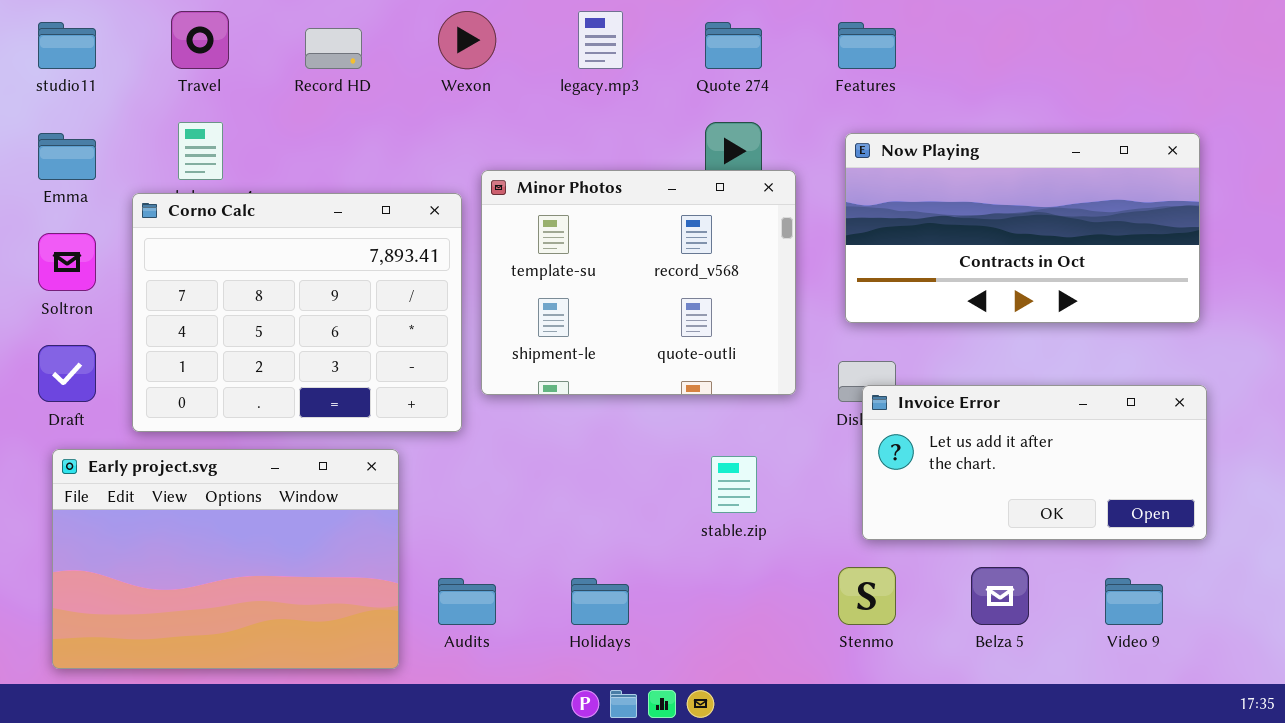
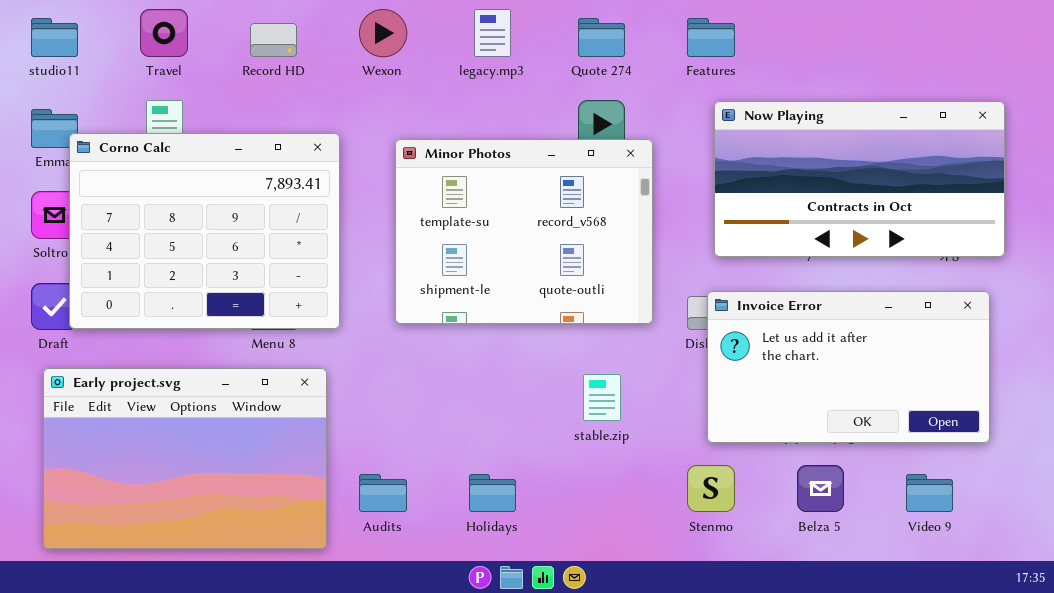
Now Playing: [845,133,1200,323] -> [714,101,1005,257], moved
Corno Calc: [132,193,462,432] -> [69,133,340,329], moved
Invoice Error: [862,385,1207,540] -> [707,291,990,443], resized

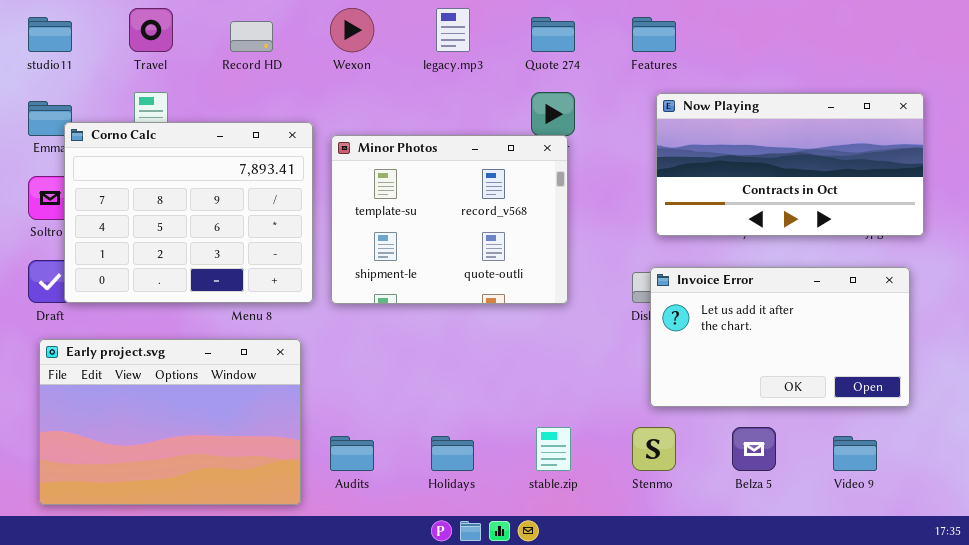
Minor Photos: [395,139,653,324] -> [331,135,568,304], moved
stable.zip: [583,374,621,421] -> [536,427,571,471], moved

